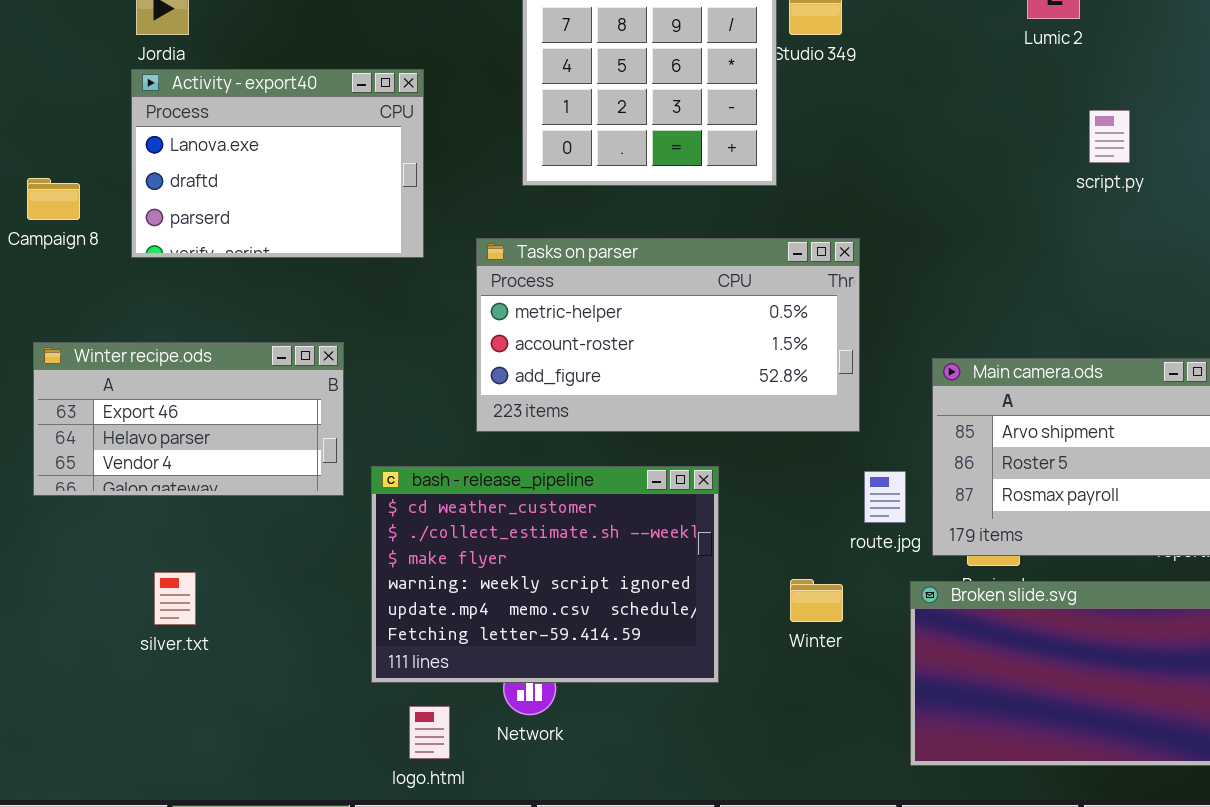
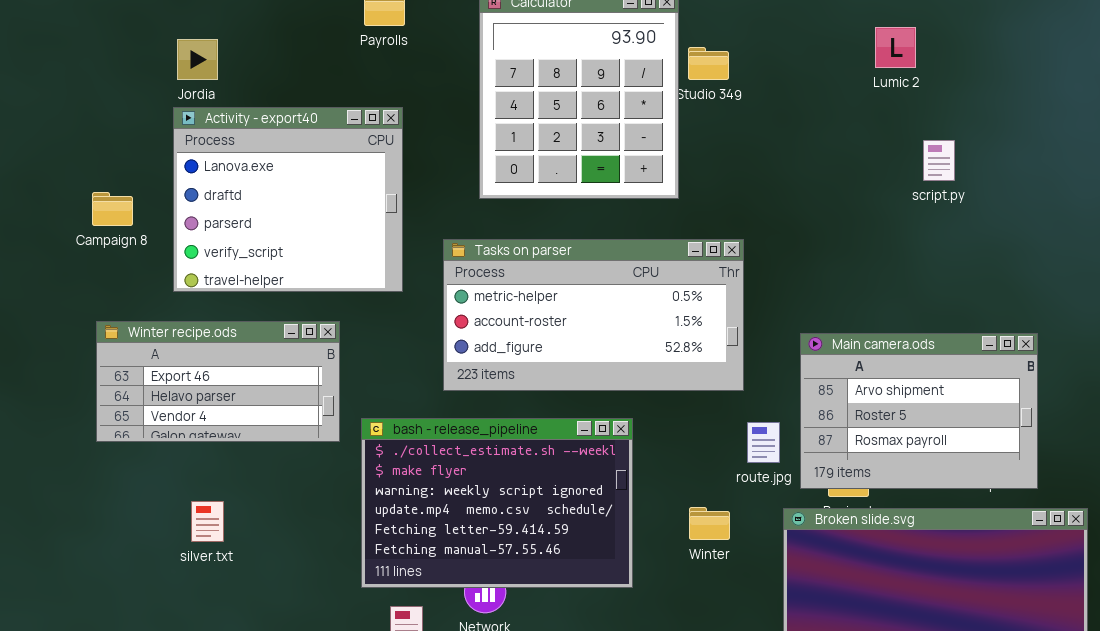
Activity - export40: [131,69,424,258] -> [173,107,403,292], resized
bash - release_pipeline: [371,466,719,683] -> [361,418,633,588], scrolled down 1 row

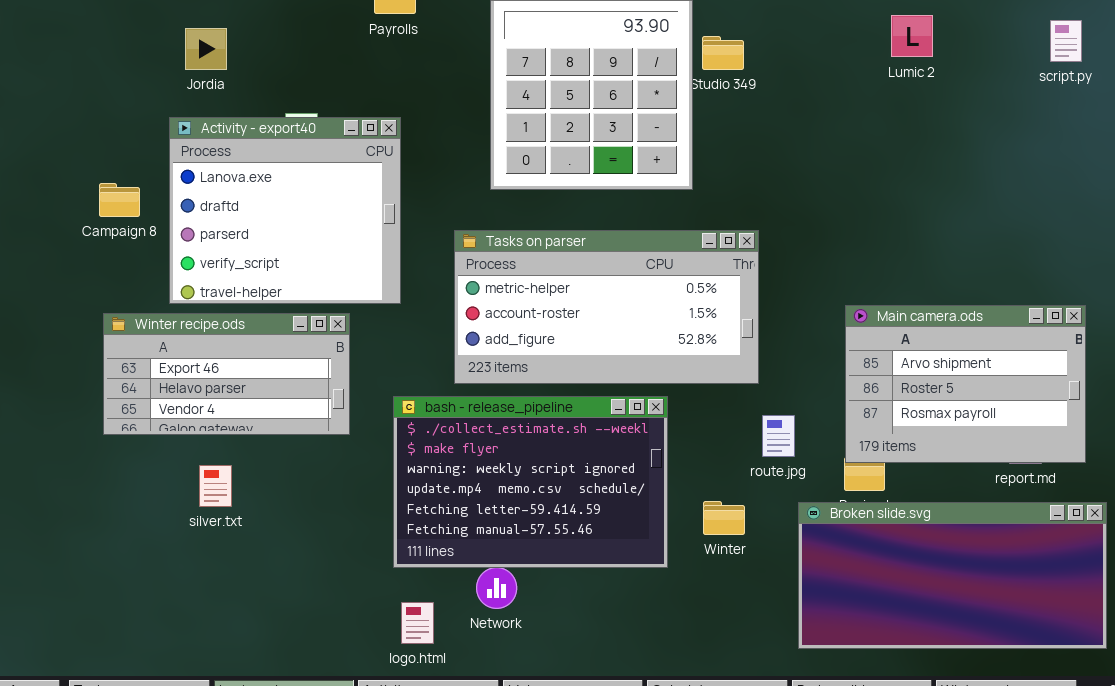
Activity - export40: [173,107,403,292] -> [169,117,401,304], moved
script.py: [923,140,955,181] -> [1050,20,1082,62], moved
Main camera.ods: [800,333,1038,489] -> [845,305,1086,463], moved
bash - release_pipeline: [361,418,633,588] -> [393,396,668,568], moved
silver.txt: [191,501,224,542] -> [199,465,232,507], moved

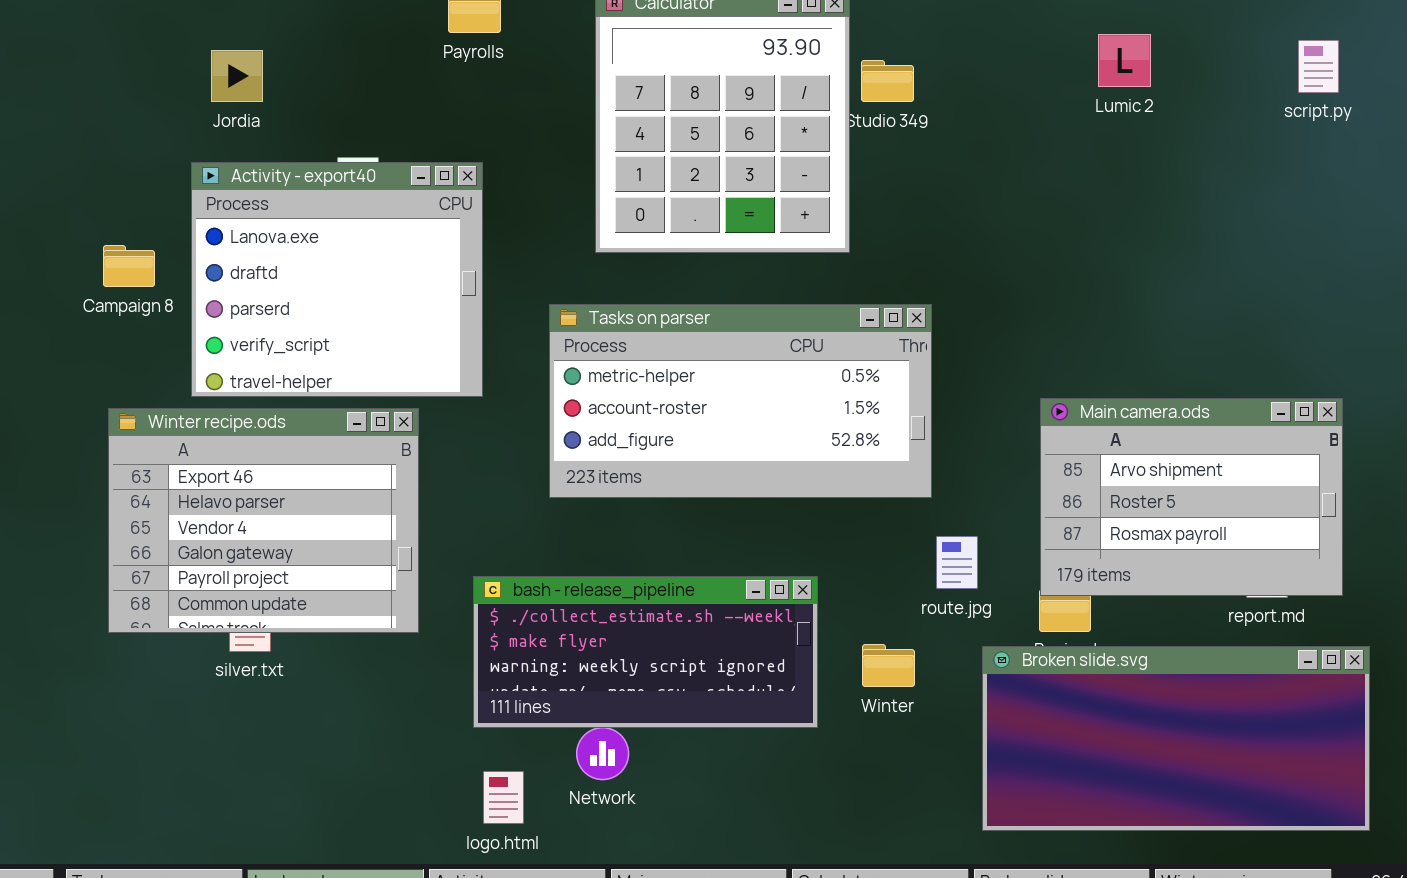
Winter recipe.ods: [103,313,350,435] -> [108,408,419,633], resized
bash - release_pipeline: [393,396,668,568] -> [473,576,818,728], resized

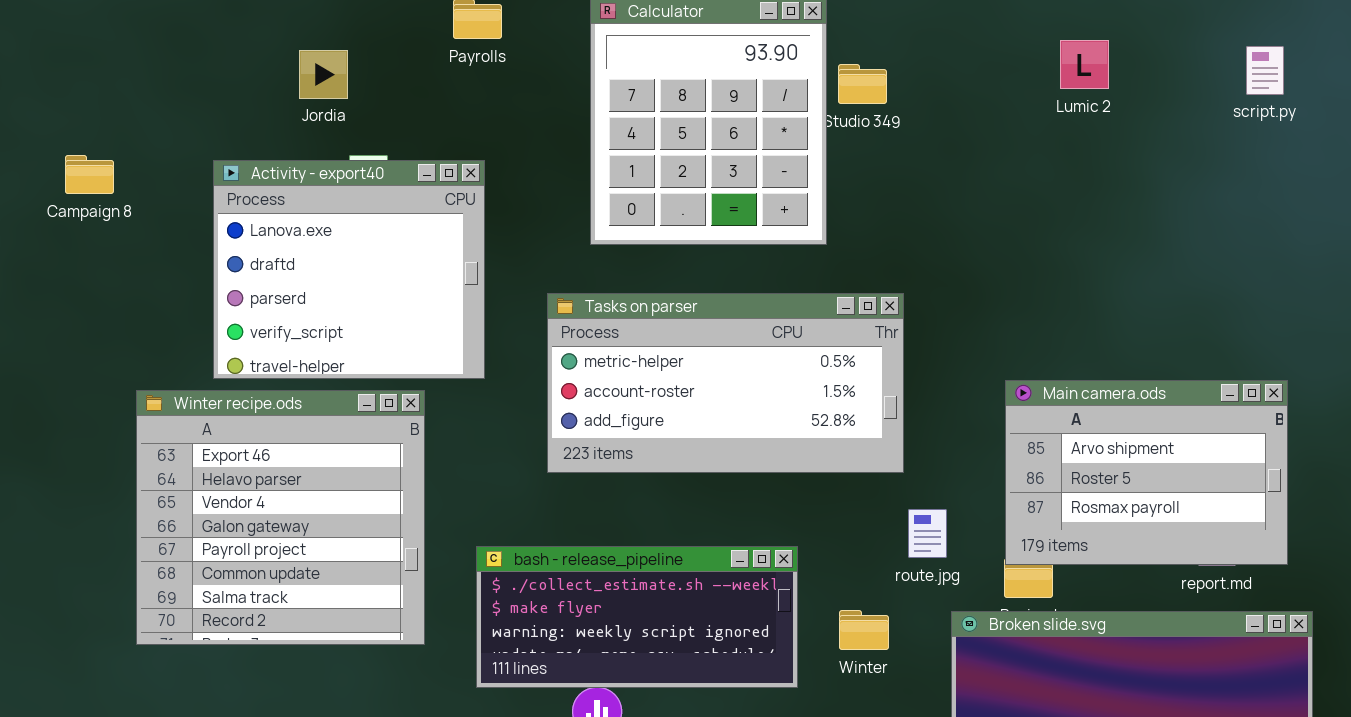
Jordia: [211,50,263,102] -> [299,50,348,99], moved
Campaign 8: [103,245,155,287] -> [65,155,114,194], moved
Winter recipe.ods: [108,408,419,633] -> [136,390,425,645], resized

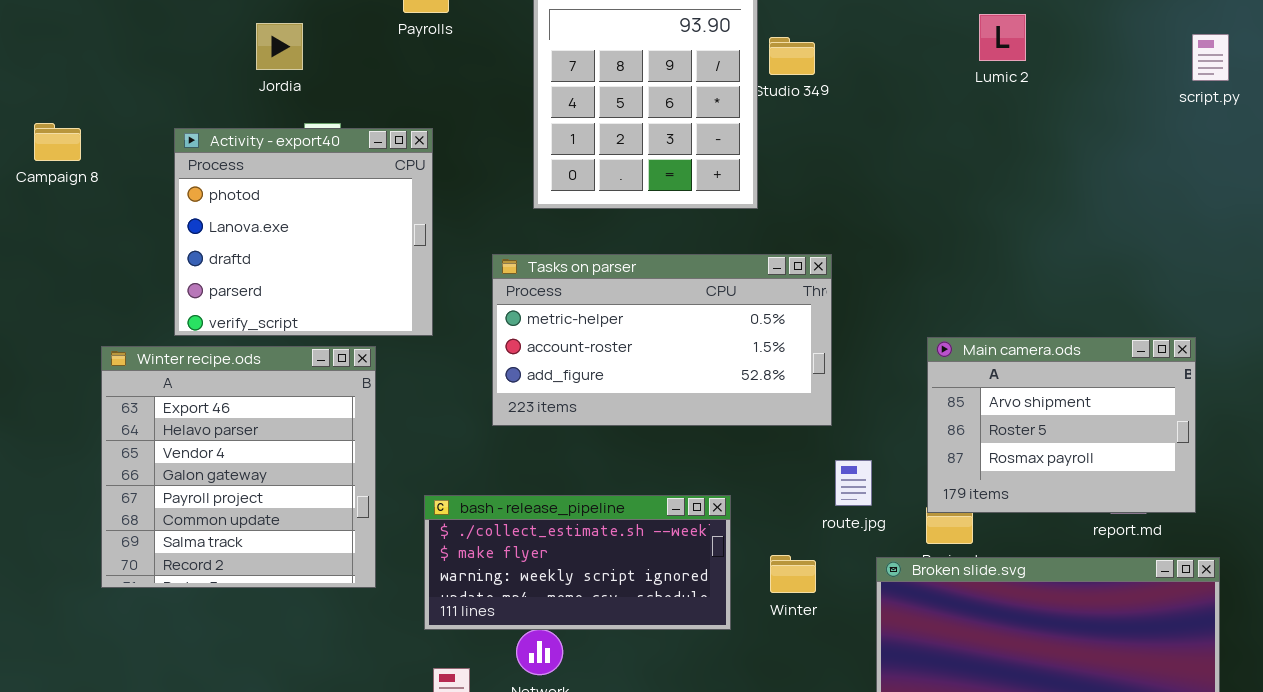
script.py: [1246,46,1284,95] -> [1192,34,1229,81], moved
Activity - export40: [213,160,485,379] -> [174,128,433,336], scrolled up 1 row

